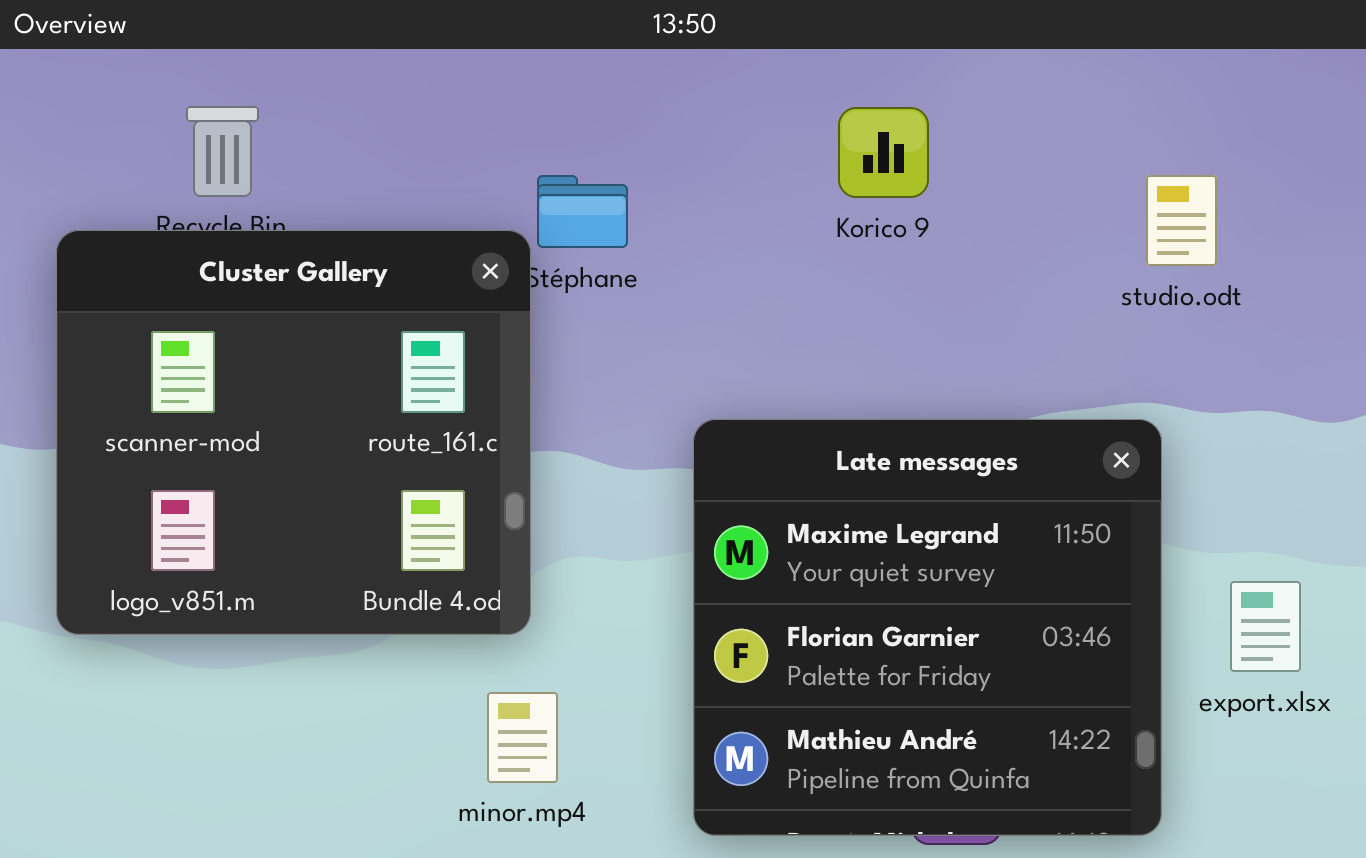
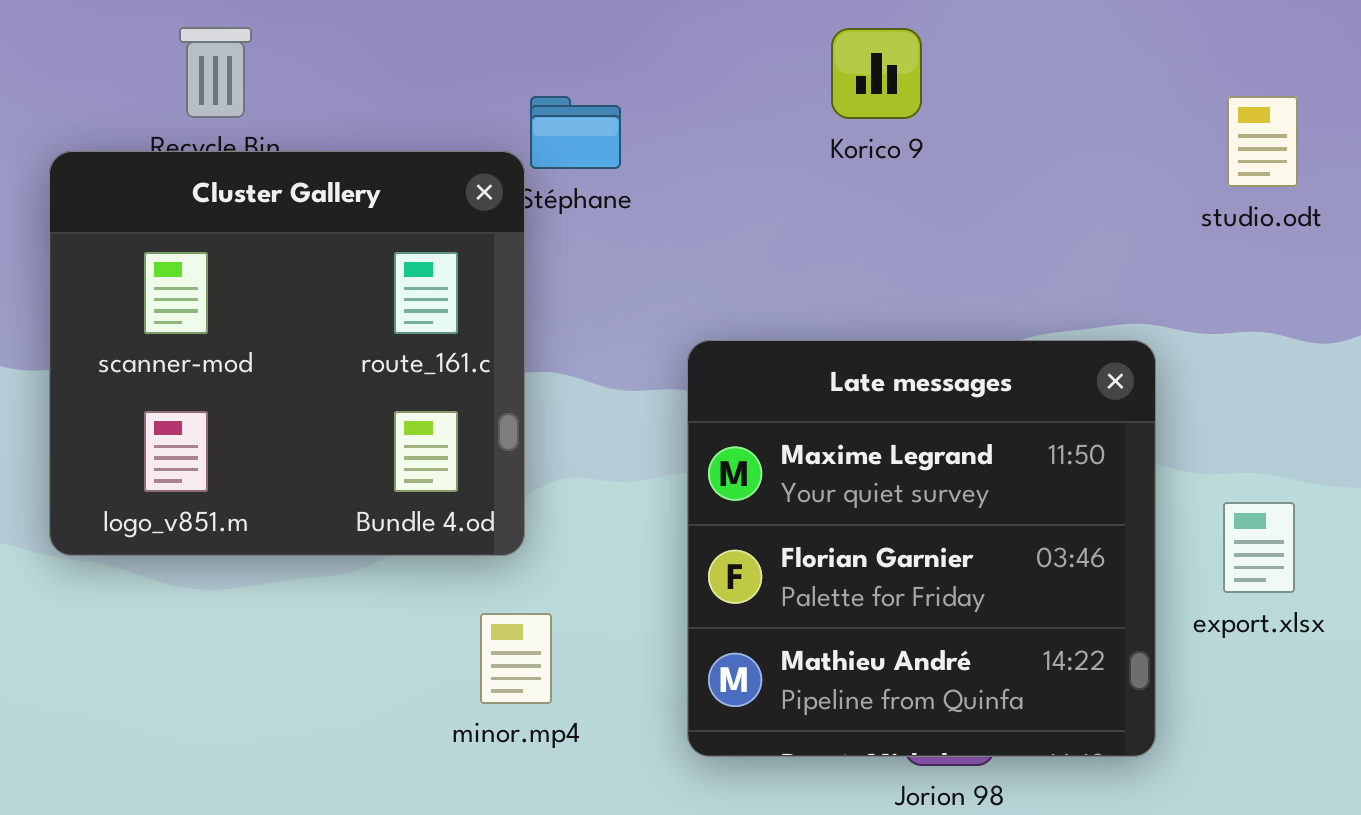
studio.odt: [1146,175,1217,266] -> [1227,96,1298,187], moved

